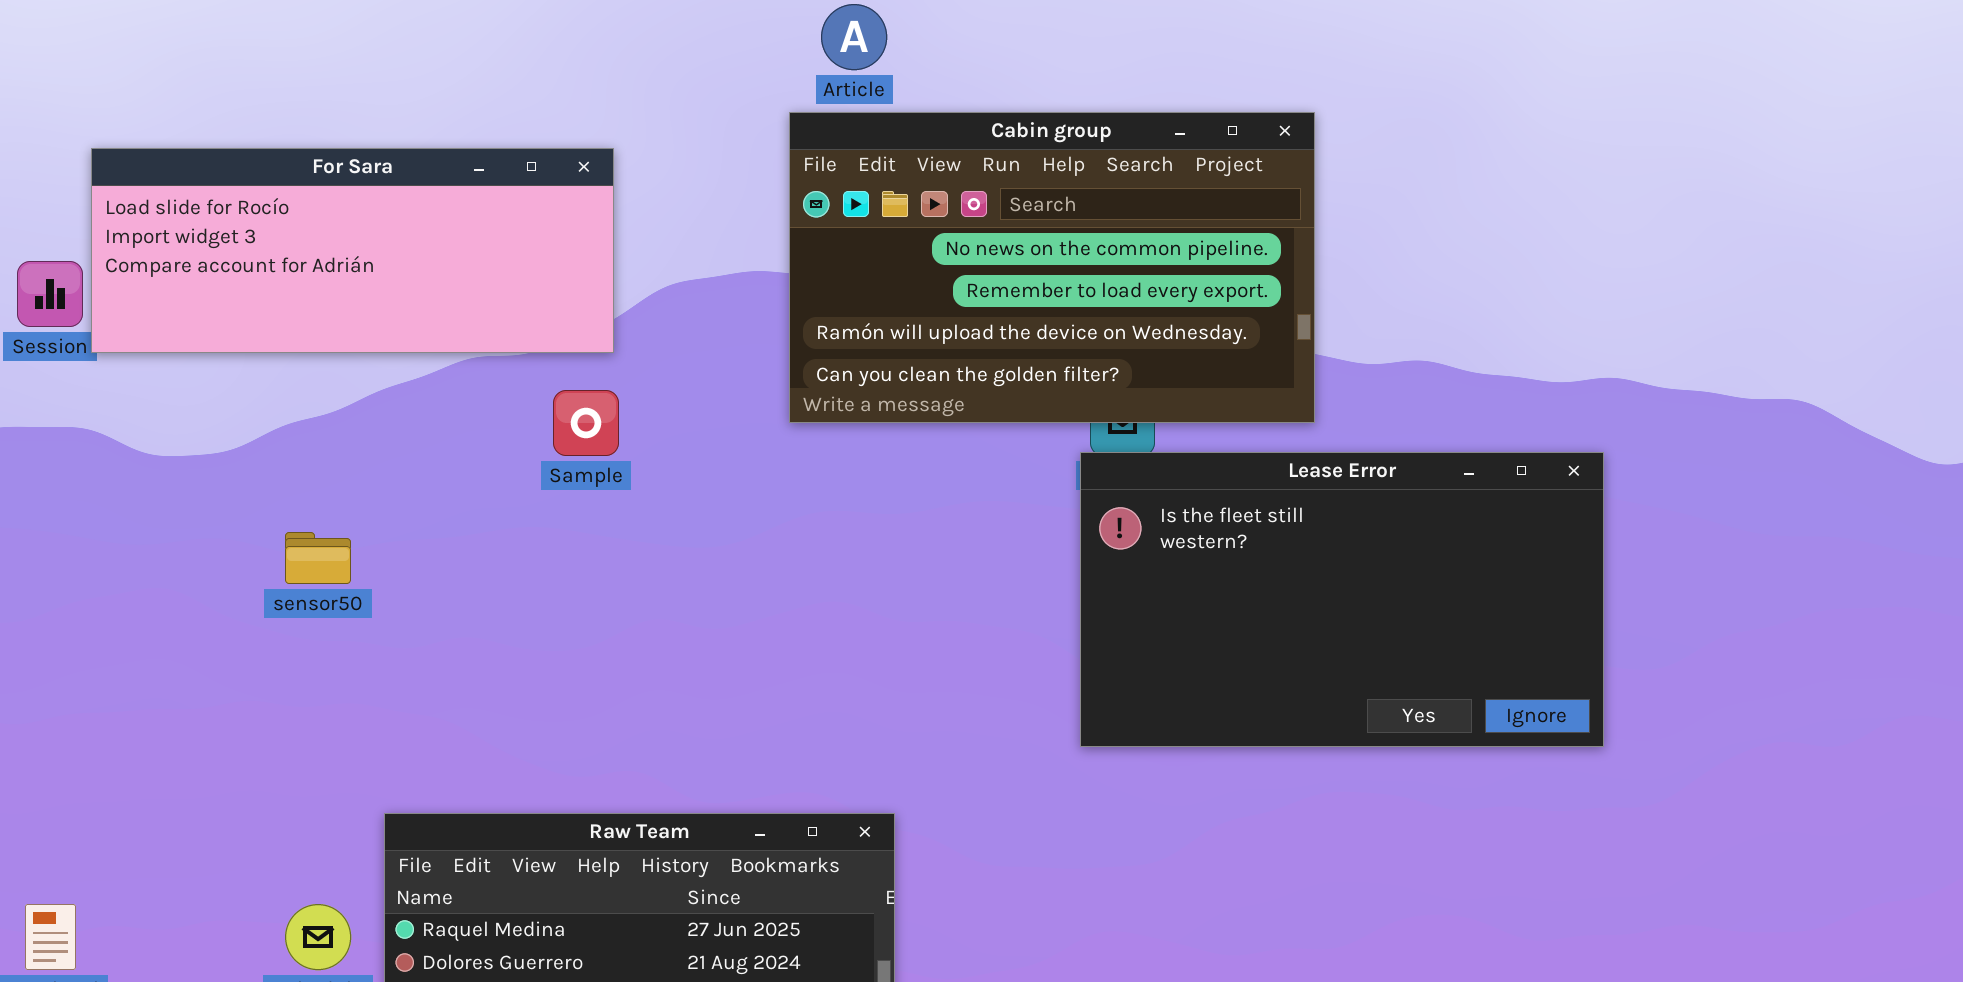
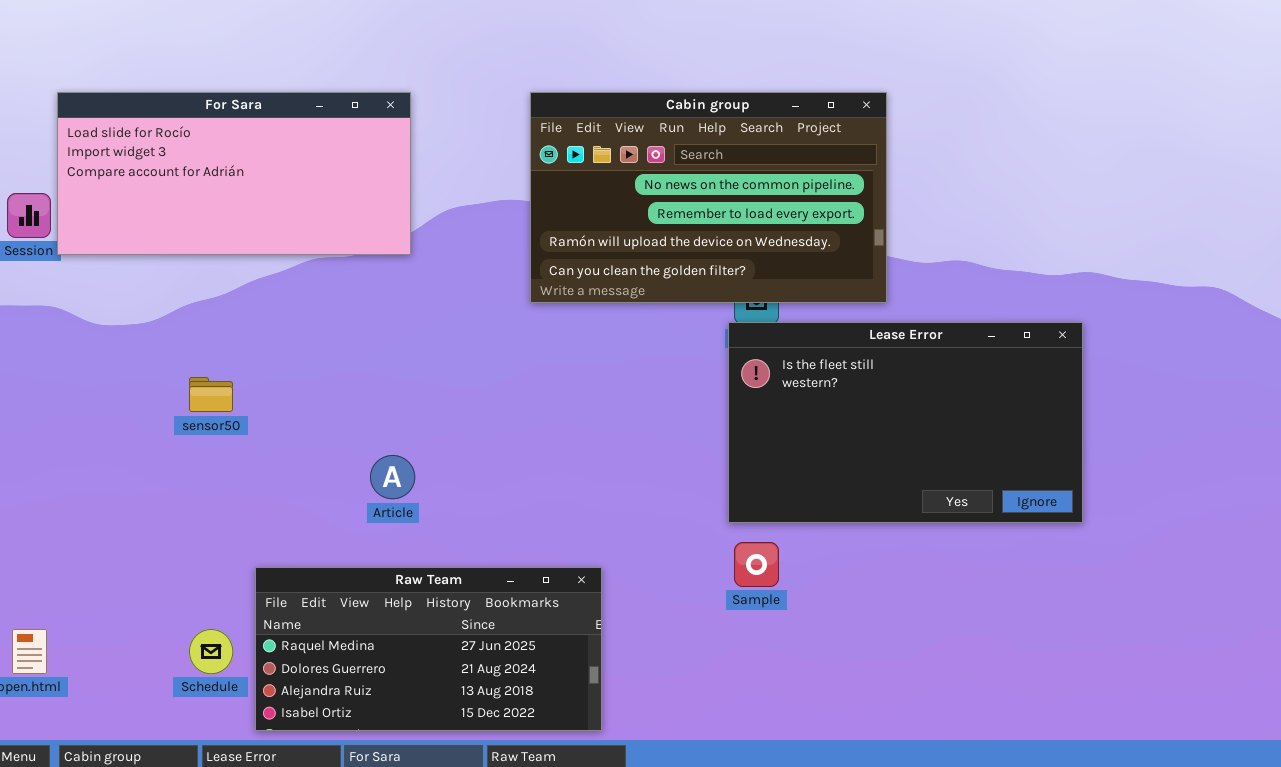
Article: [821,4,887,70] -> [370,455,415,499], moved
For Sara: [91,148,614,353] -> [57,92,411,255], resized
Sample: [553,390,619,456] -> [734,542,779,587], moved

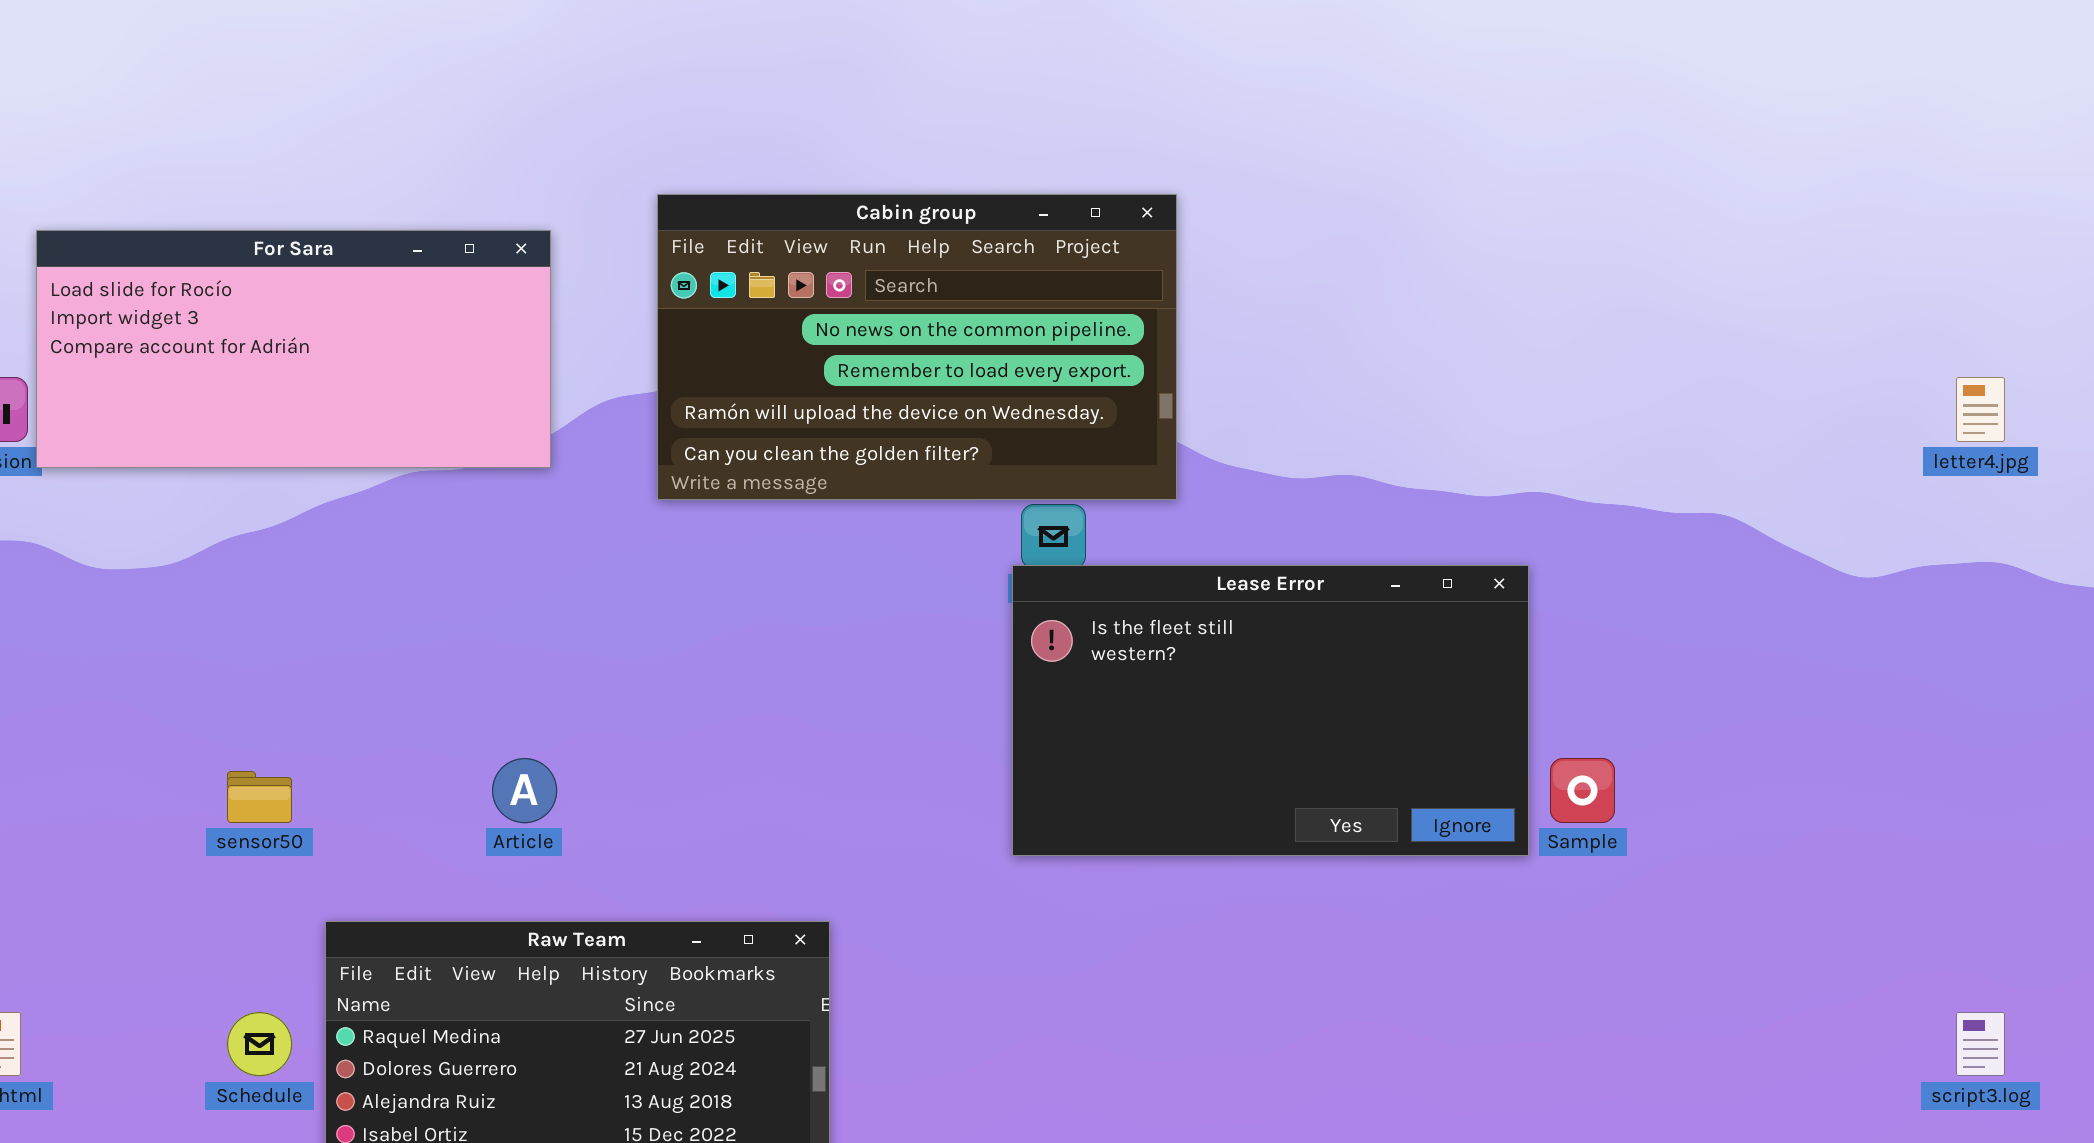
Cabin group: [530,92,887,303] -> [657,194,1177,500], moved
sensor50: [189,377,233,412] -> [227,771,292,823], moved
Sample: [734,542,779,587] -> [1550,758,1615,823], moved

